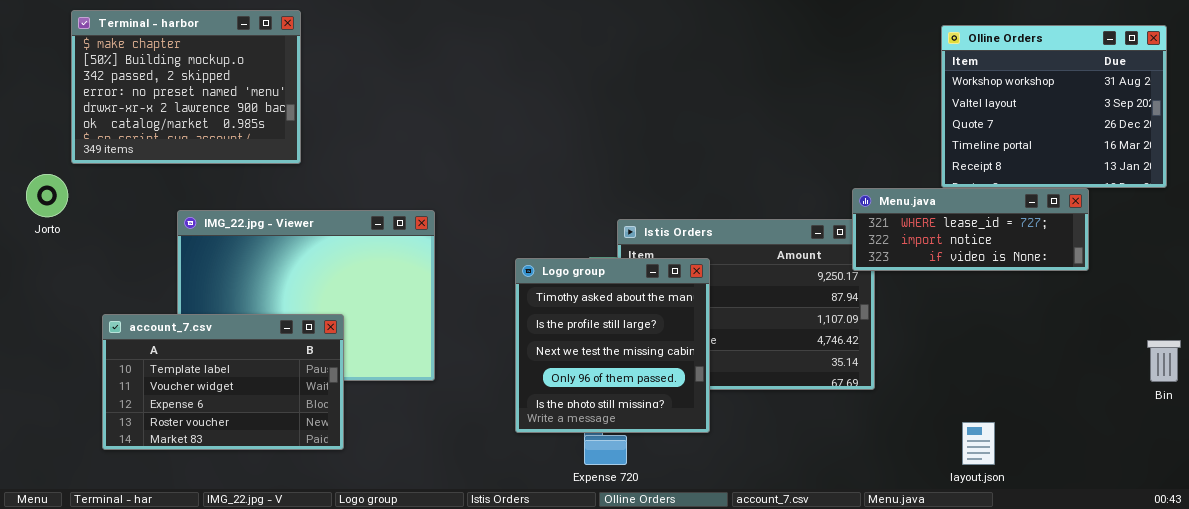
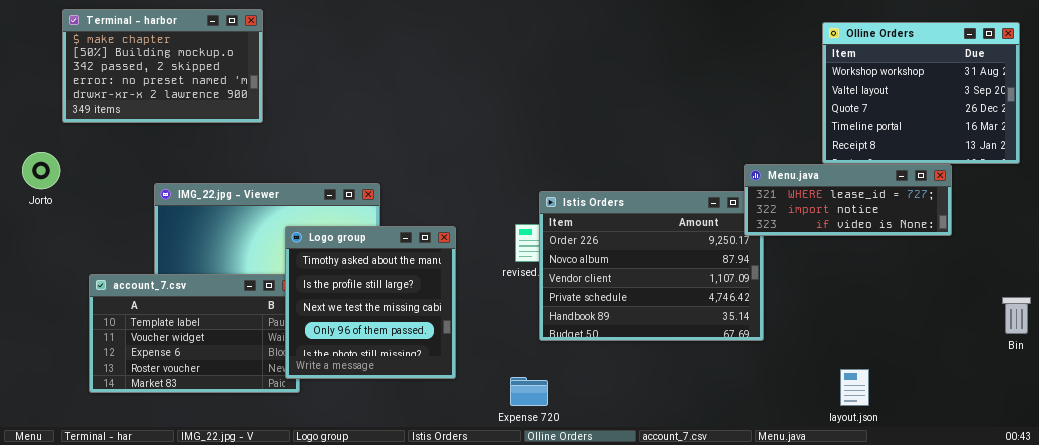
Terminal - harbor: [71,10,301,164] -> [62,9,263,123], resized
Logo group: [515,258,710,433] -> [285,226,456,379], moved

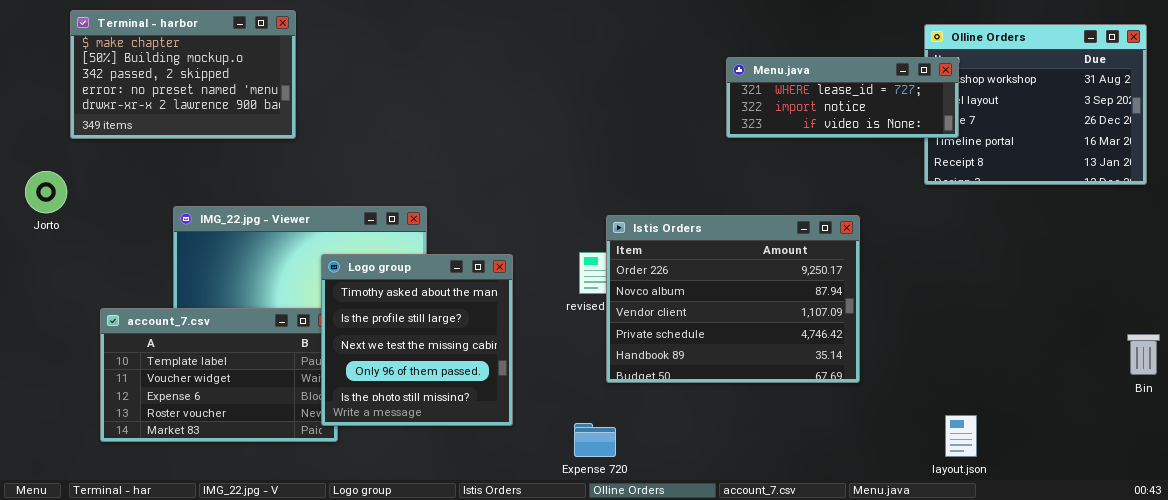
Menu.java: [744,164,952,236] -> [726,57,959,138], moved

